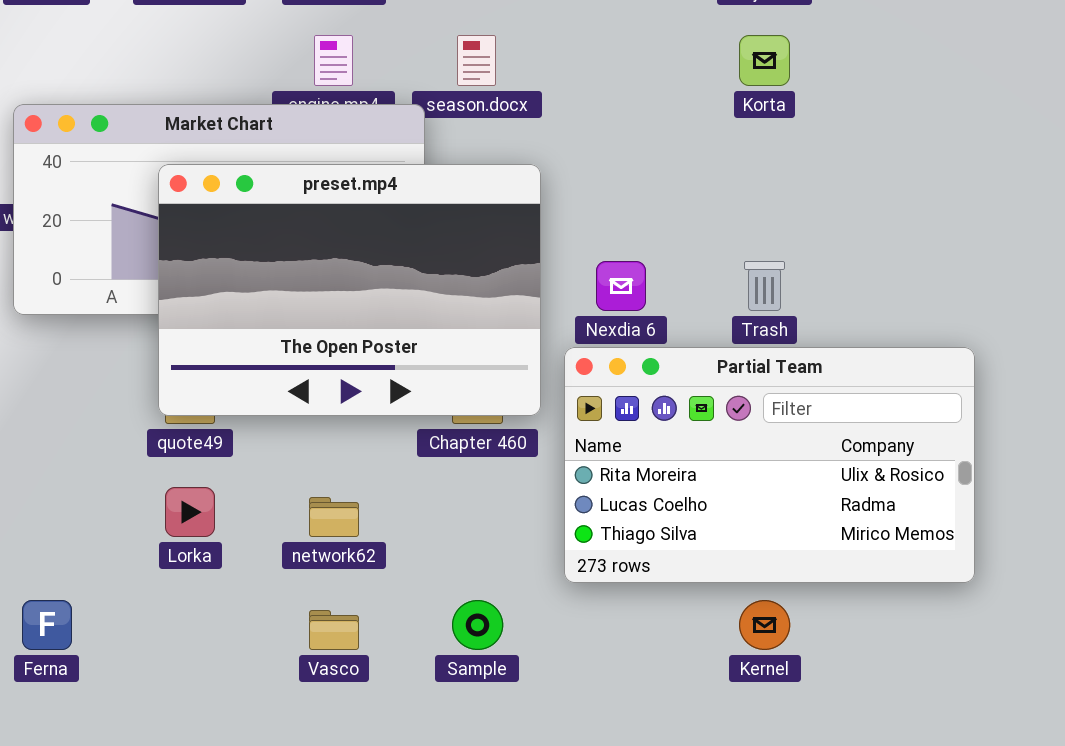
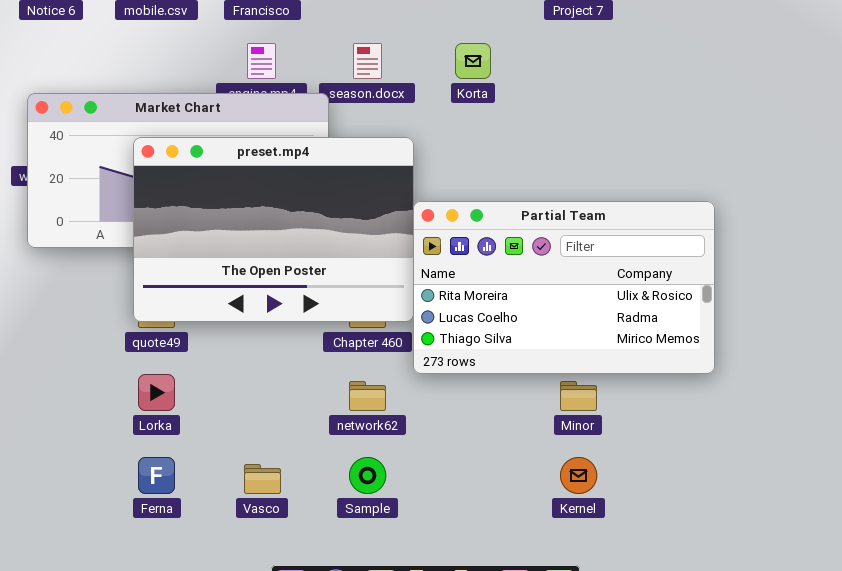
Korta: [739,35,790,86] -> [455,43,491,79], moved
Partial Team: [564,347,975,583] -> [413,201,715,374], moved
network62: [309,497,359,537] -> [349,381,386,411], moved
Ferna: [22,600,72,650] -> [138,457,175,494], moved

